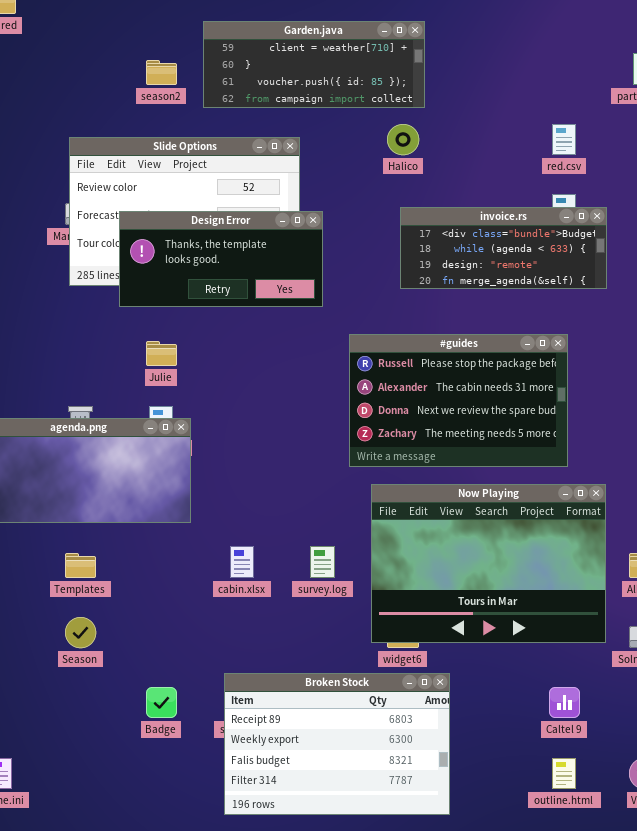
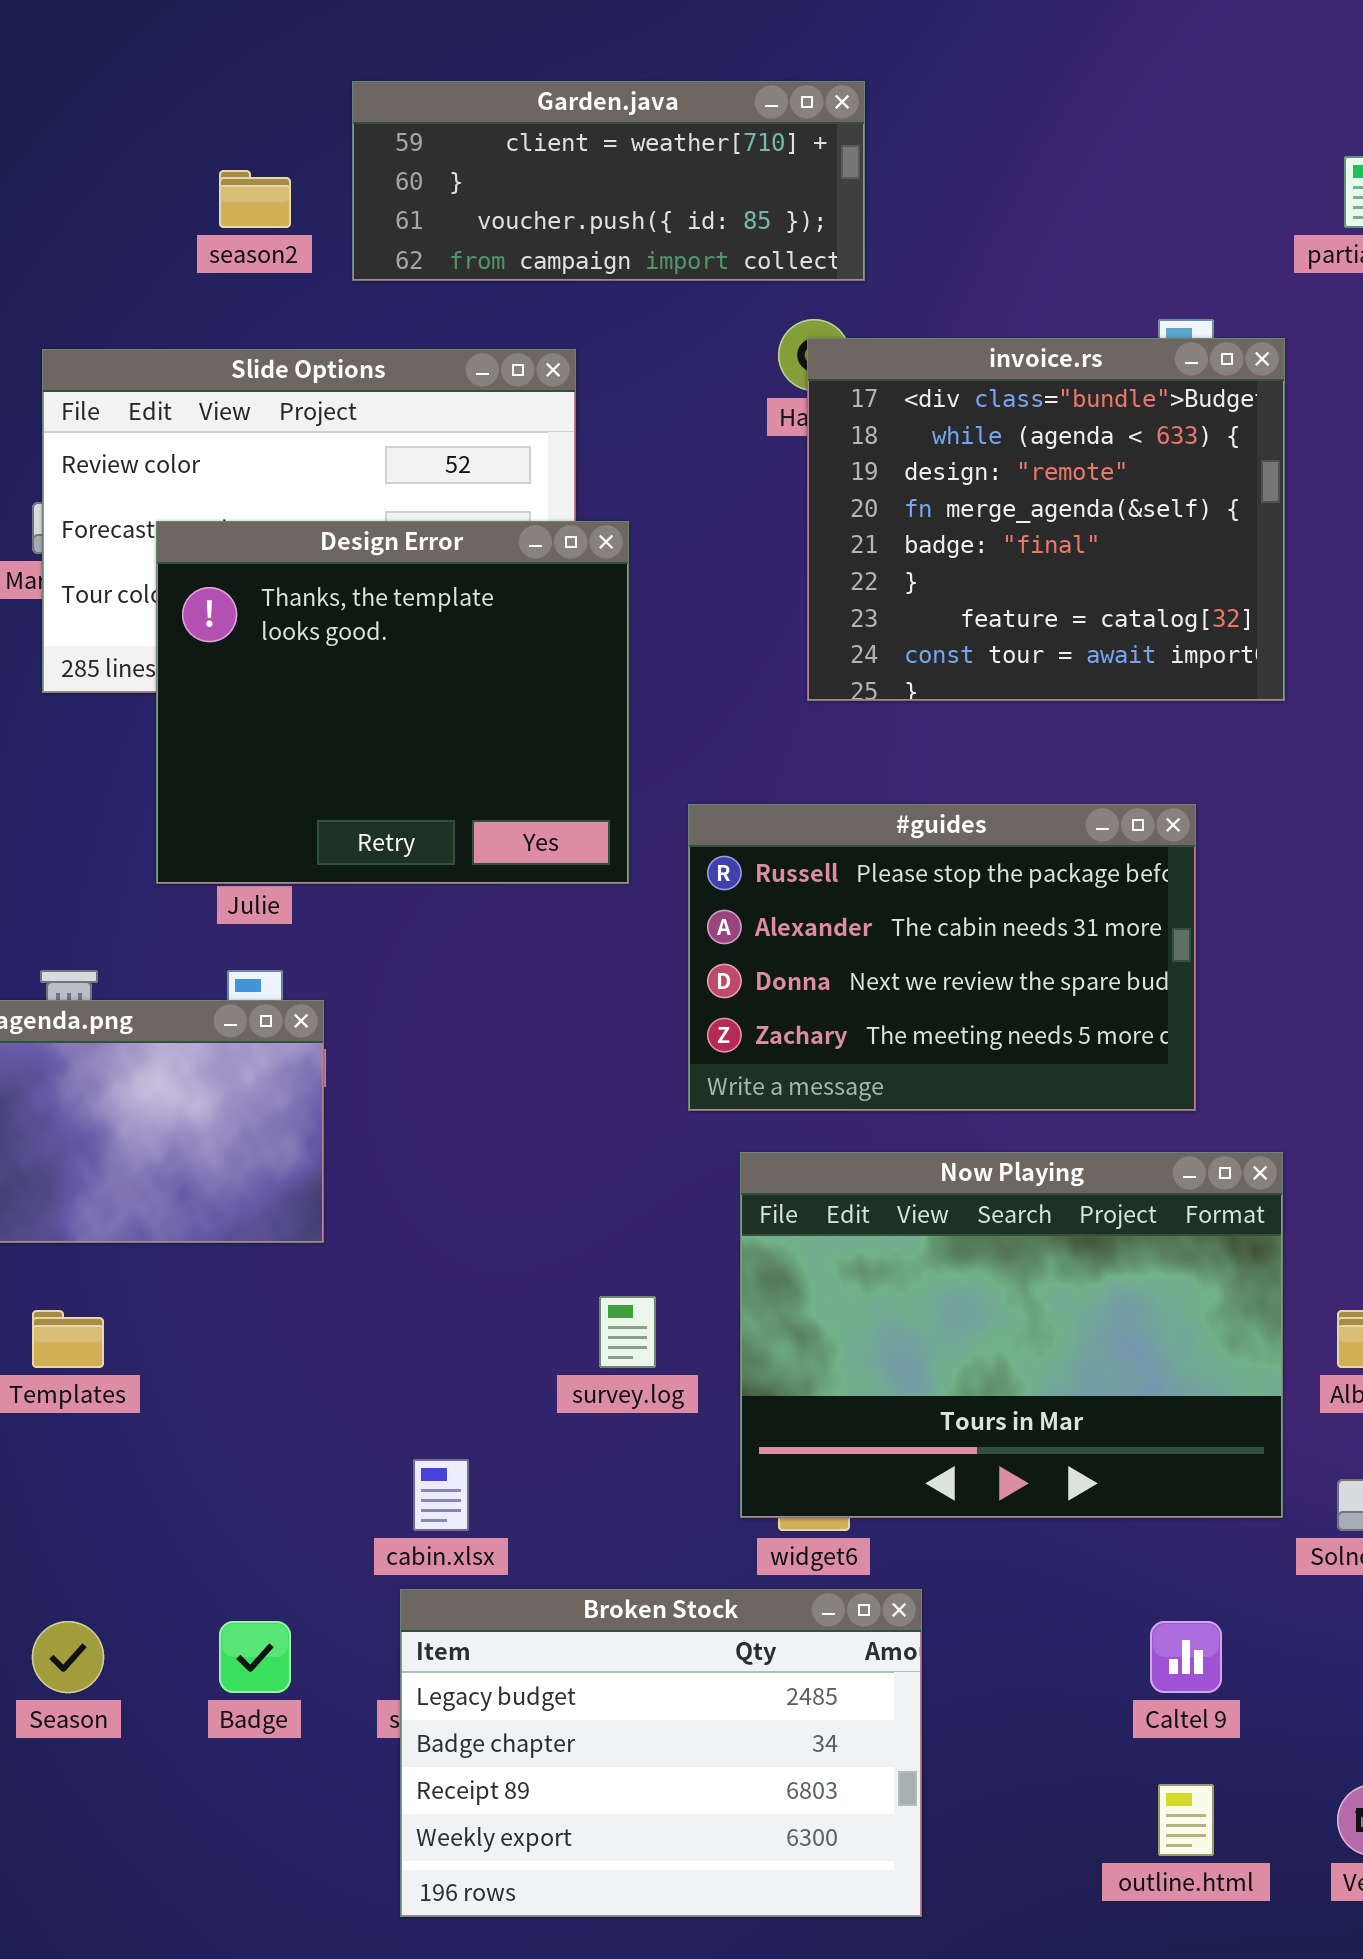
invoice.rs: [400,207,607,289] -> [807,338,1285,701], resized
Design Error: [119,211,323,307] -> [156,521,629,884], resized
cabin.xlsx: [230,546,254,578] -> [413,1459,469,1531], moved
Season: [65,617,96,648] -> [32,1621,104,1693], moved
Broken Stock: [224,673,450,815] -> [400,1589,922,1917], scrolled up 2 rows

